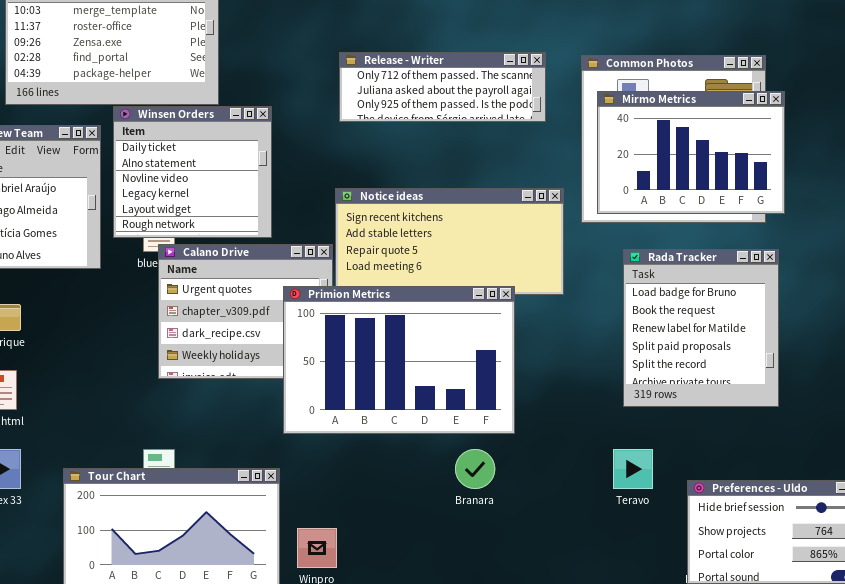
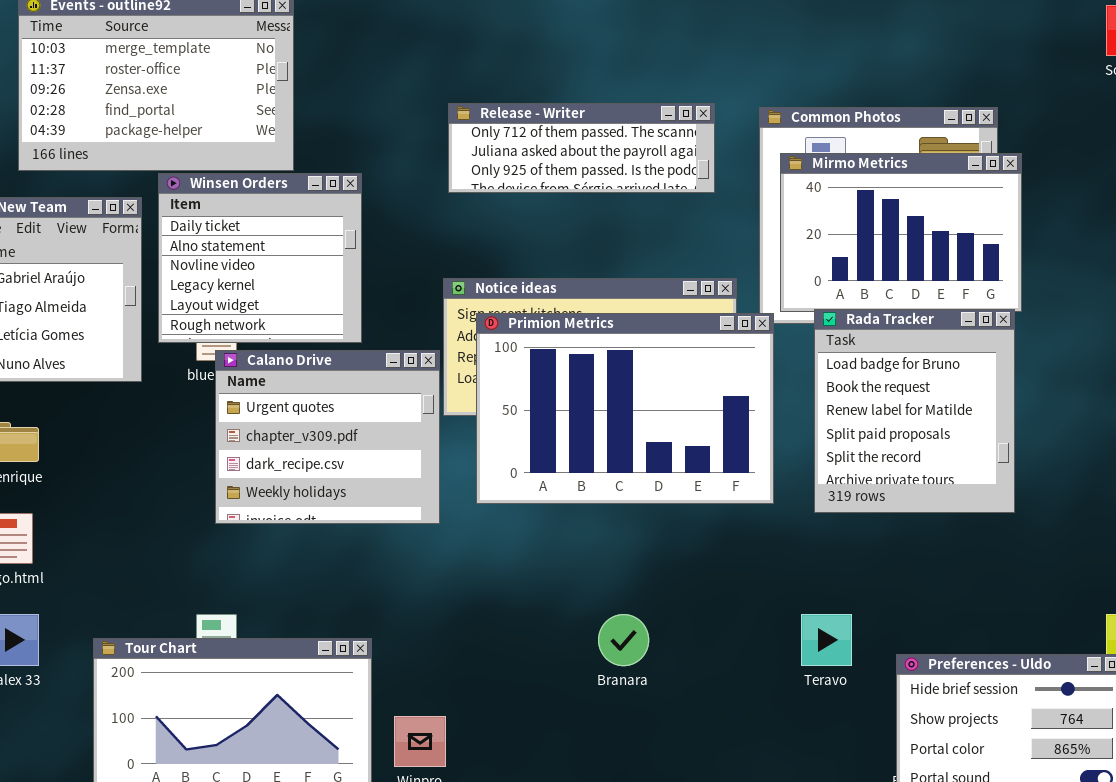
Rada Tracker: [623,249,779,407] -> [814,309,1015,513], moved
Primion Metrics: [283,286,515,434] -> [476,313,774,504], moved

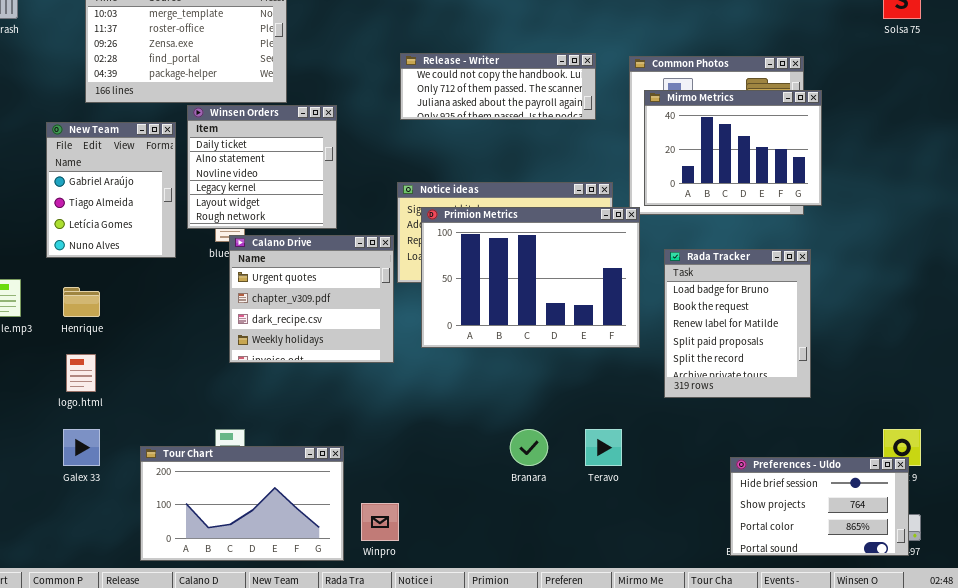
Release - Writer: [448,103,715,193] -> [400,53,596,120], scrolled up 1 row
Rada Tracker: [814,309,1015,513] -> [664,249,811,398], moved
Teravo: [801,614,852,666] -> [585,429,622,466], moved

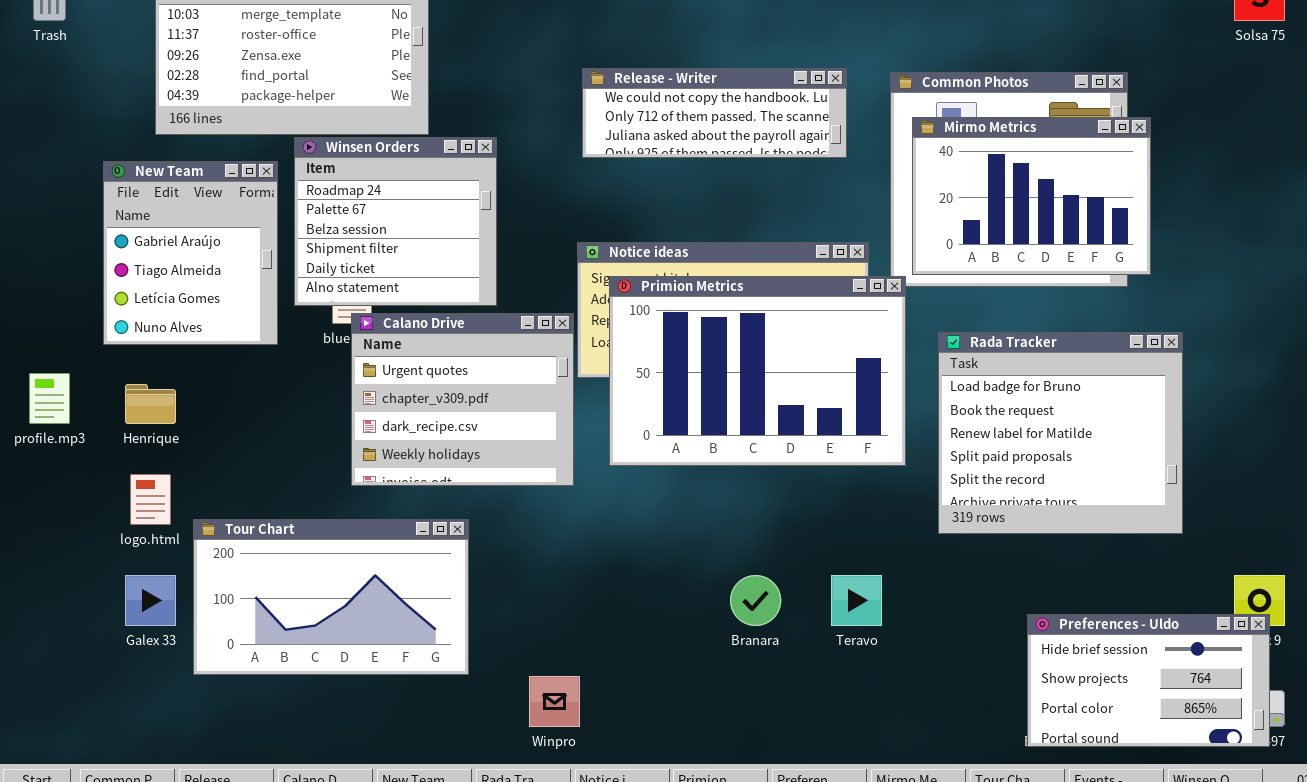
Winsen Orders: [187,105,337,229] -> [294,137,497,306], scrolled up 4 rows
Rada Tracker: [664,249,811,398] -> [938,332,1183,534], resized
Tour Chart: [140,446,344,561] -> [193,519,469,675], moved

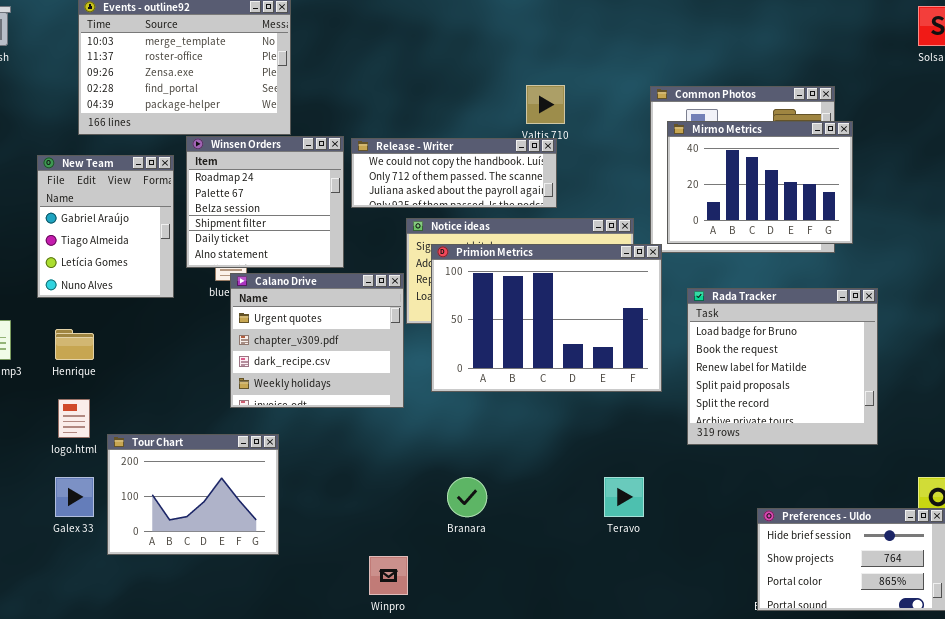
Release - Writer: [582,68,847,158] -> [351,138,557,208], moved
Tour Chart: [193,519,469,675] -> [107,434,279,555], resized
Branara: [730,575,781,626] -> [447,477,487,517], moved

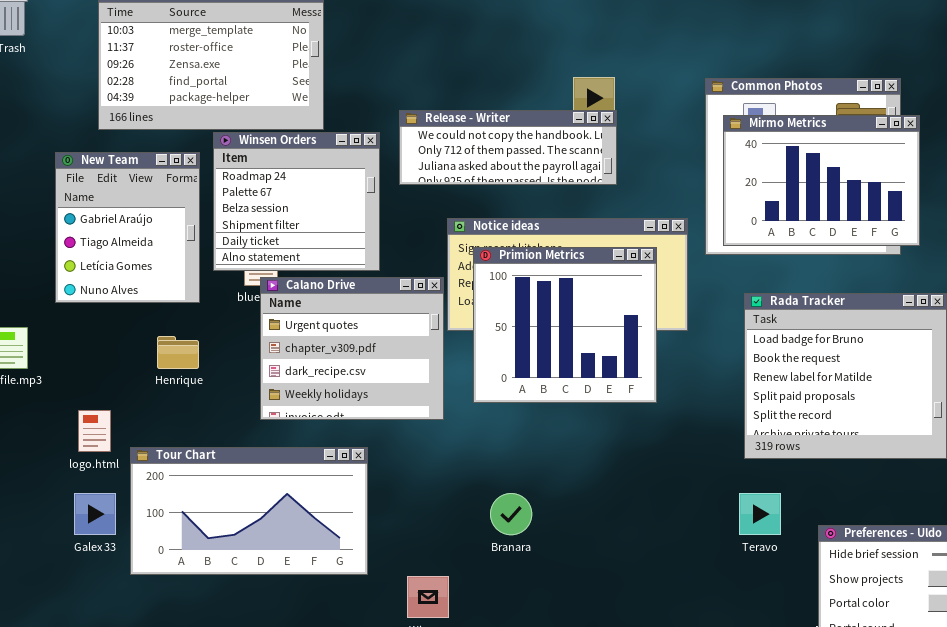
Release - Writer: [351,138,557,208] -> [399,110,617,185], moved
Primion Metrics: [431,244,662,392] -> [473,247,657,403], resized
Henrique: [55,329,94,360] -> [157,336,199,369], moved
Tour Chart: [107,434,279,555] -> [130,447,368,575], resized
Teravo: [604,477,644,517] -> [739,493,781,535], moved

